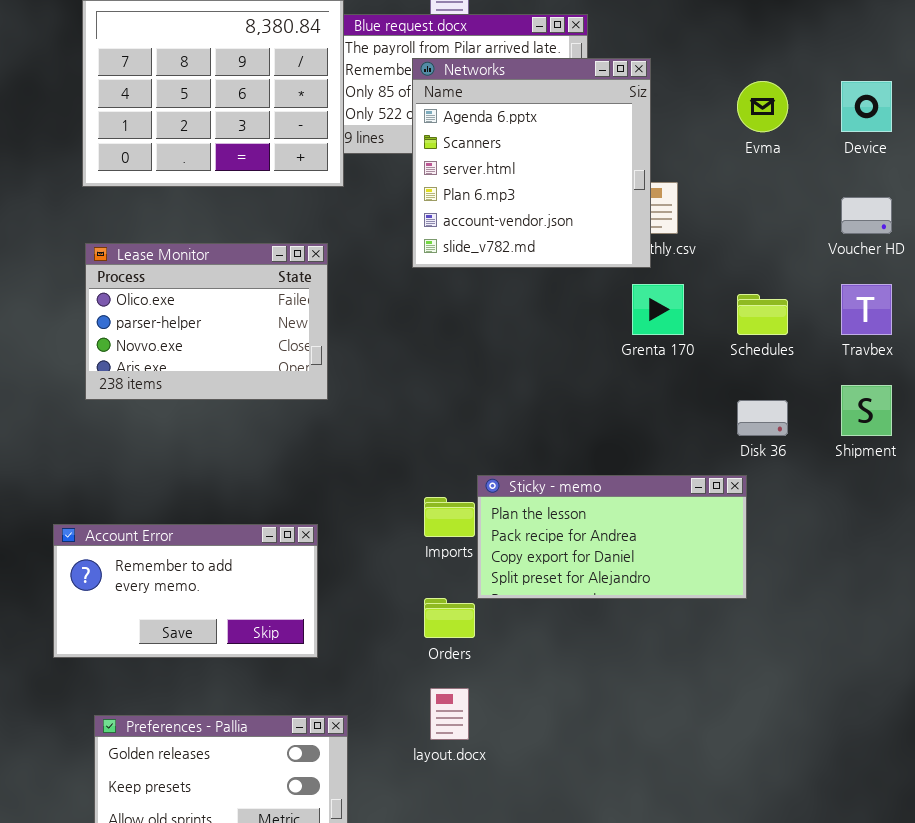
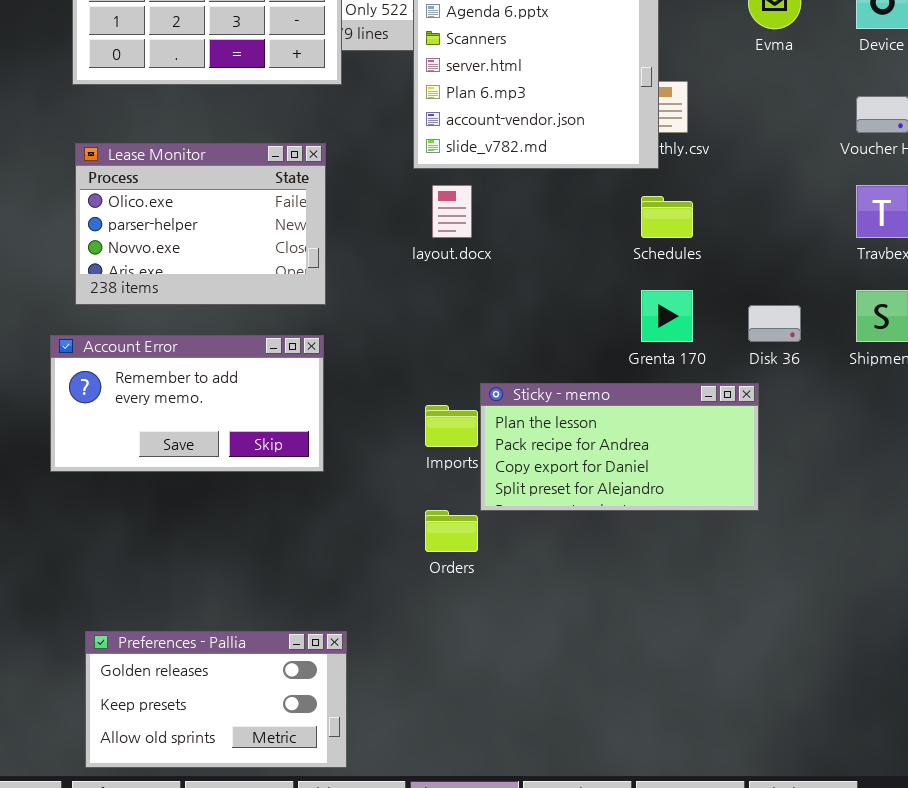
Grenta 170: [632,284,684,335] -> [641,290,693,342], moved
Schedules: [737,294,788,335] -> [641,196,693,238], moved
Account Error: [53,524,318,658] -> [50,335,324,472], moved
layout.docx: [430,688,469,740] -> [432,185,472,238], moved

